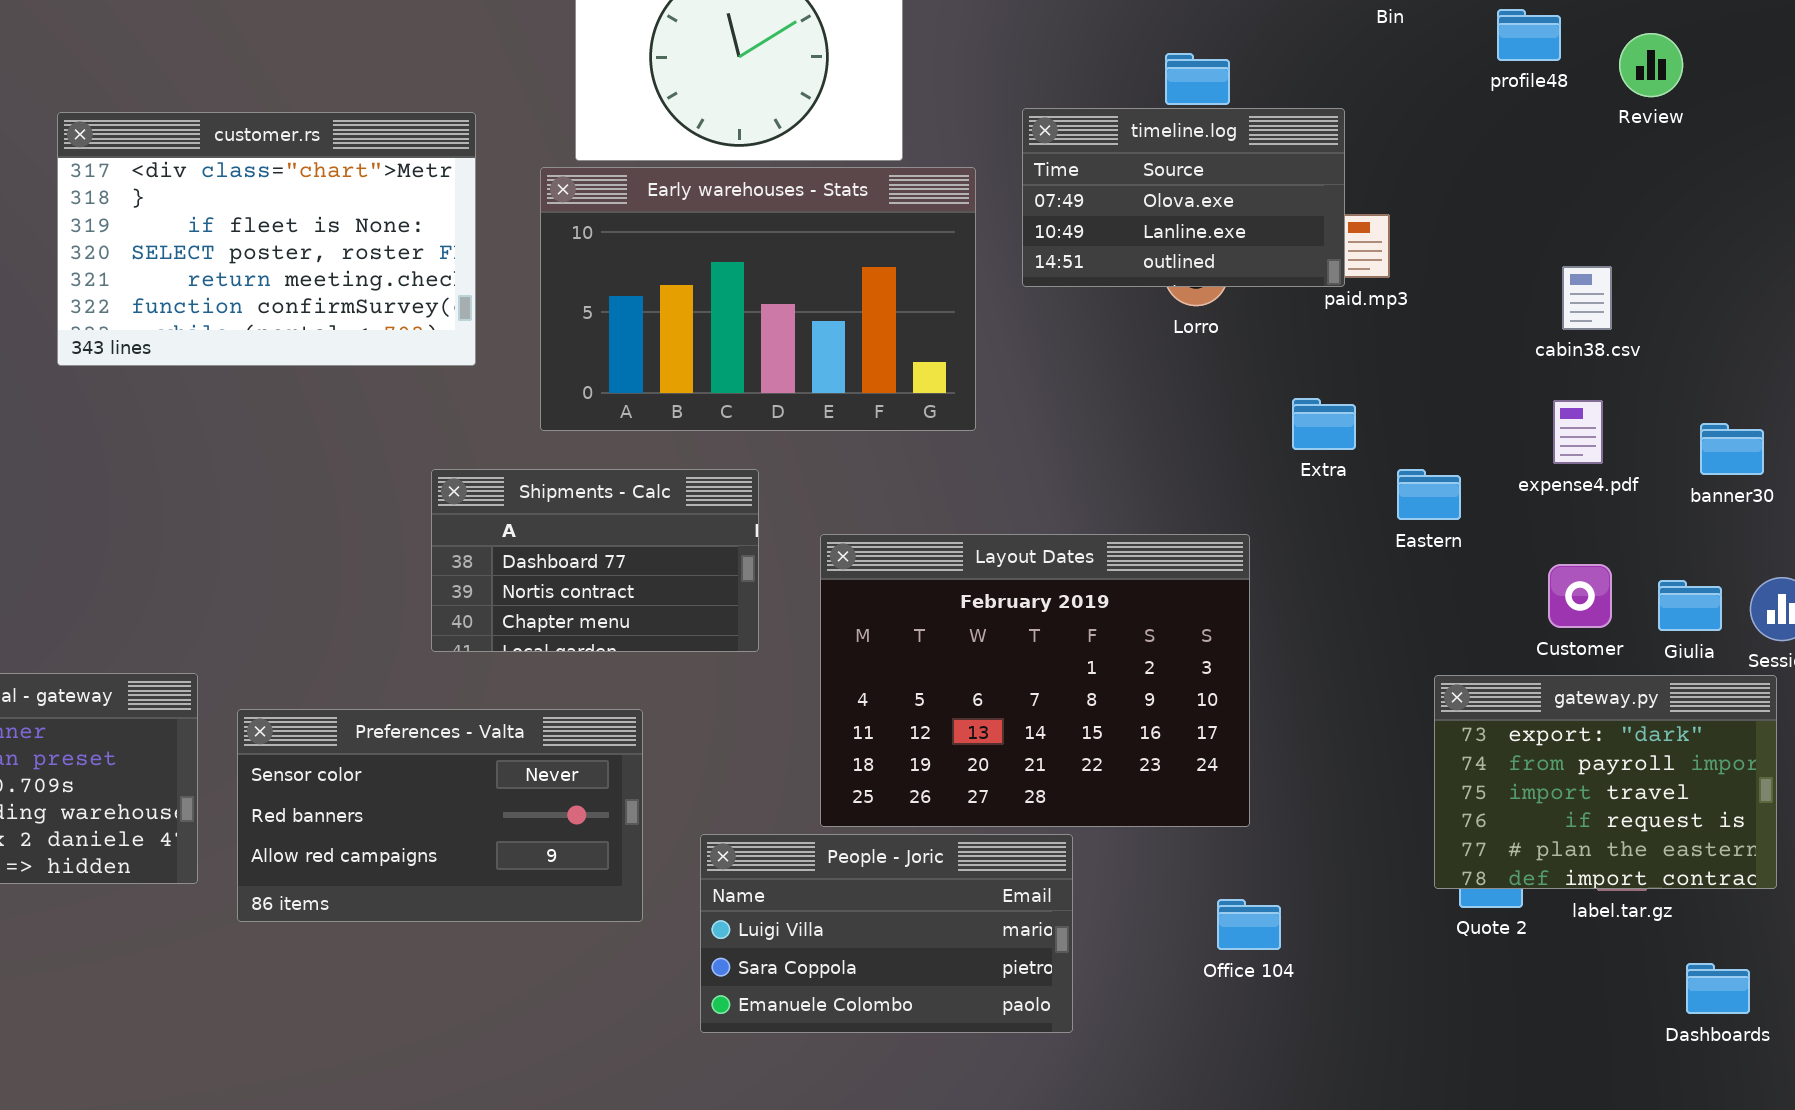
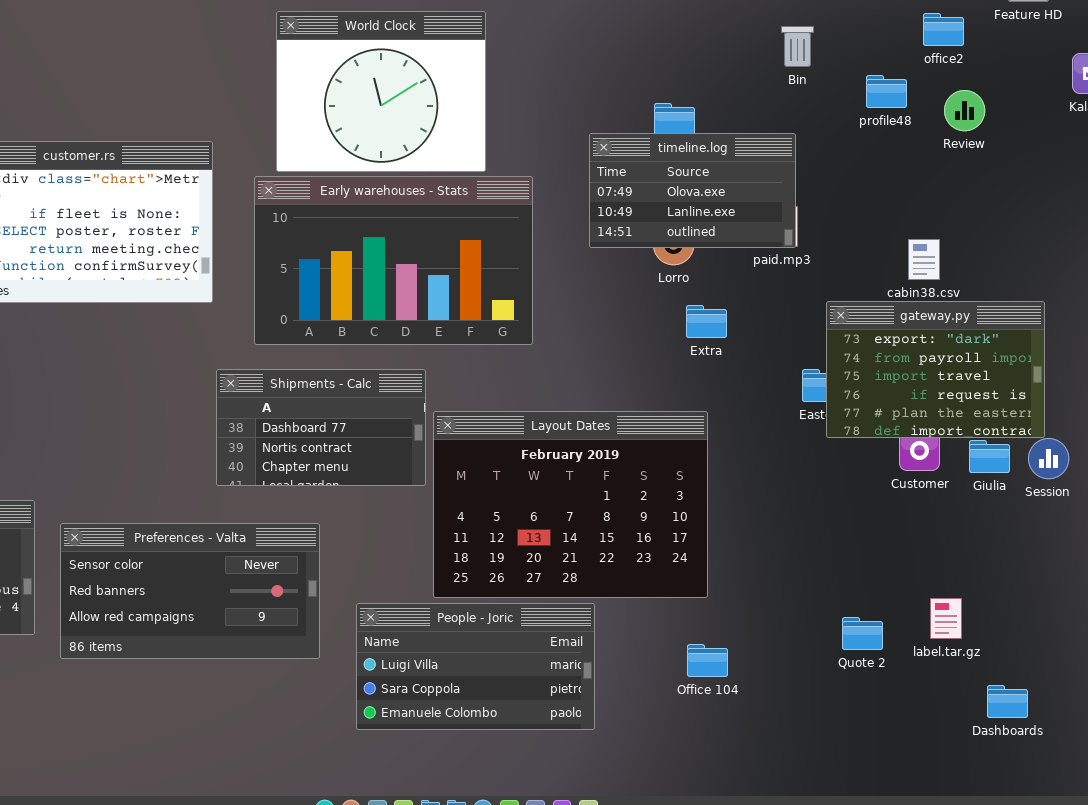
timeline.log: [1022,108,1345,287] -> [589,133,796,248], moved
Extra: [1292,398,1356,450] -> [686,305,727,338], moved
Shipments - Calc: [431,469,759,652] -> [216,369,426,486], moved
gateway.py: [1434,675,1777,889] -> [826,301,1045,438], moved

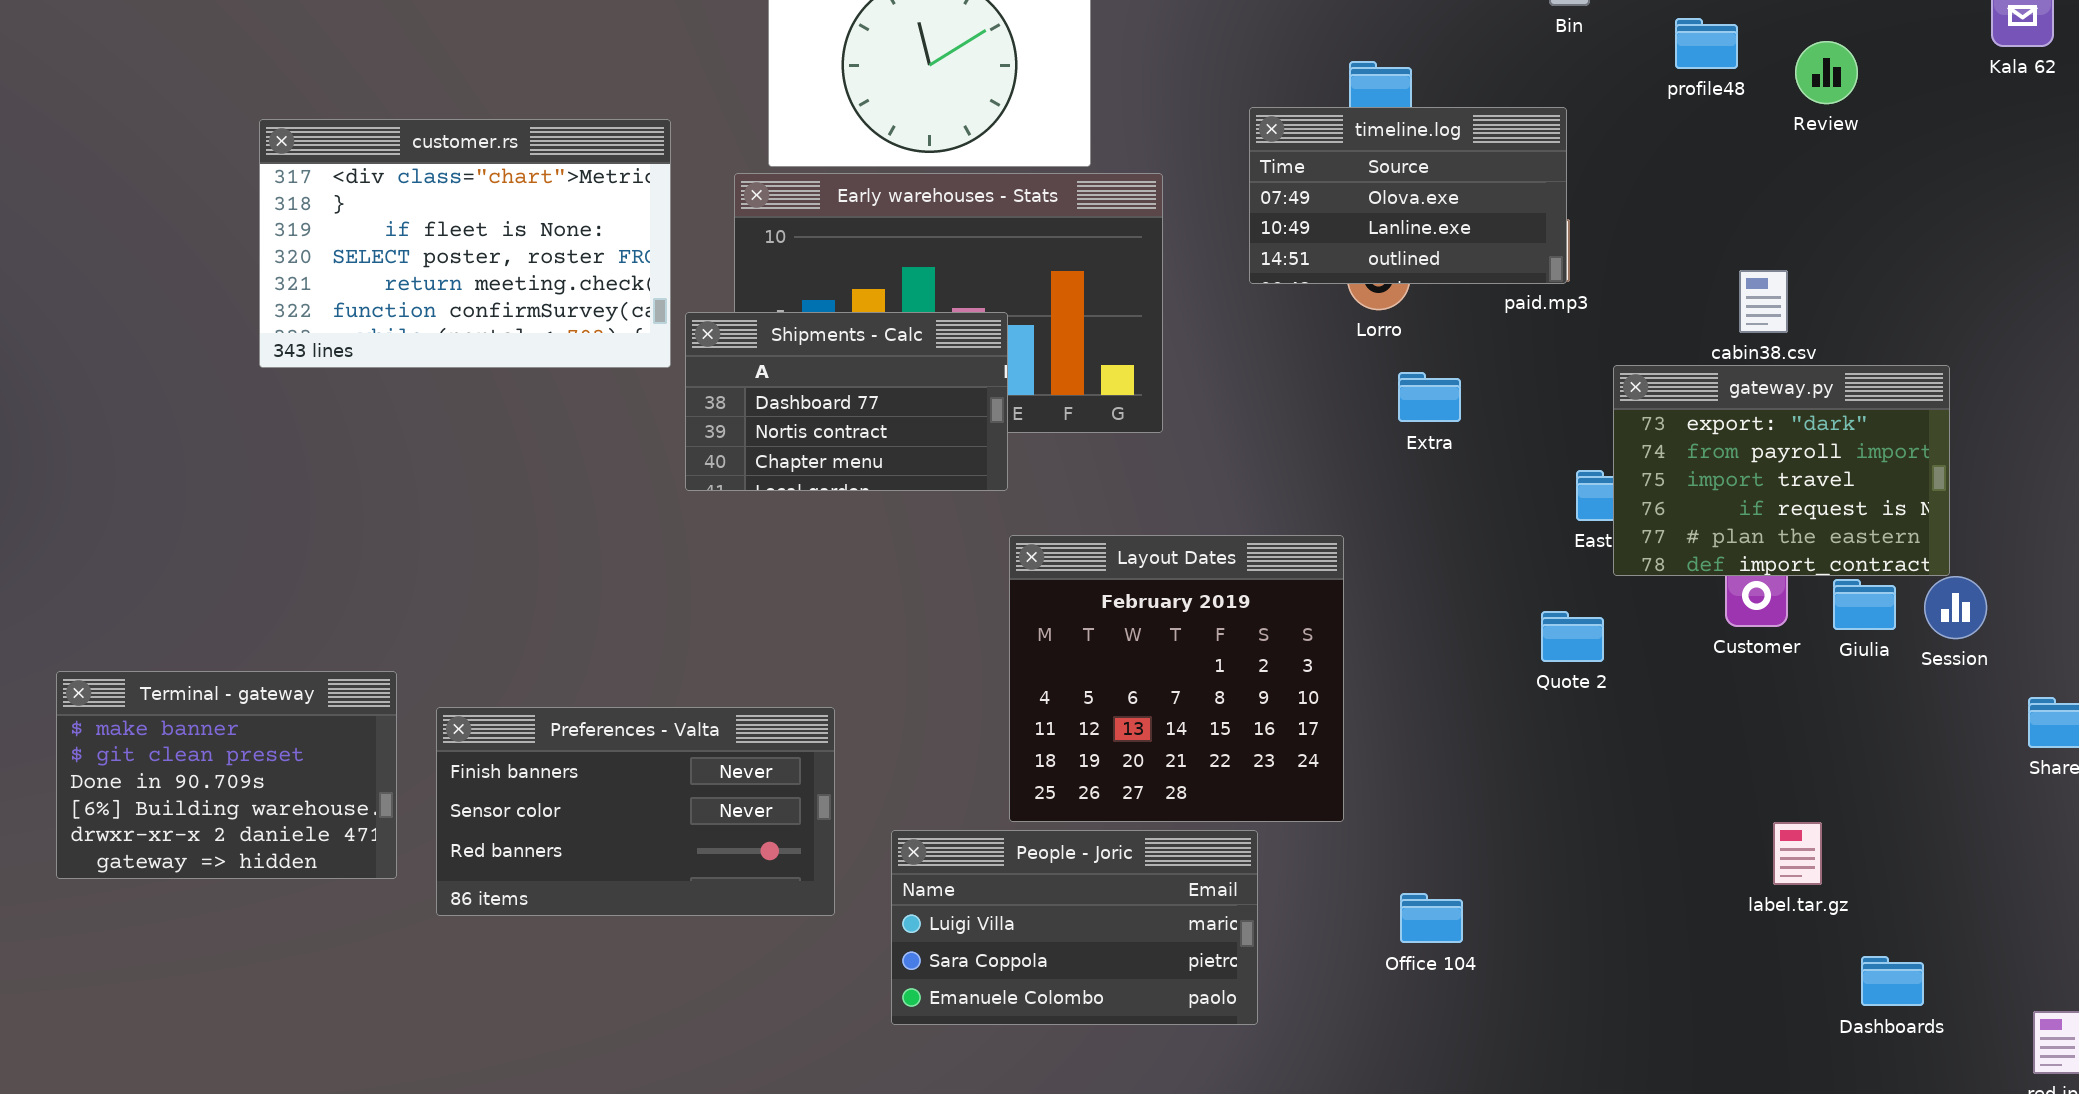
Shipments - Calc: [216,369,426,486] -> [685,312,1008,491], moved
Layout Dates: [433,411,708,598] -> [1009,535,1344,822], resized
Preferences - Valta: [60,523,320,659] -> [436,707,835,916], scrolled up 1 row
Quote 2: [842,617,883,650] -> [1541,611,1604,662], moved

